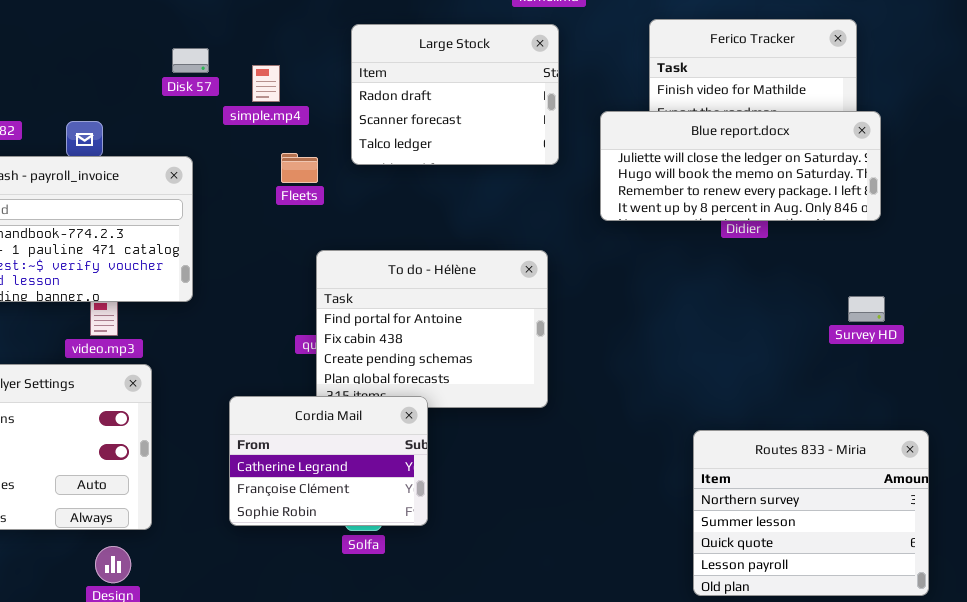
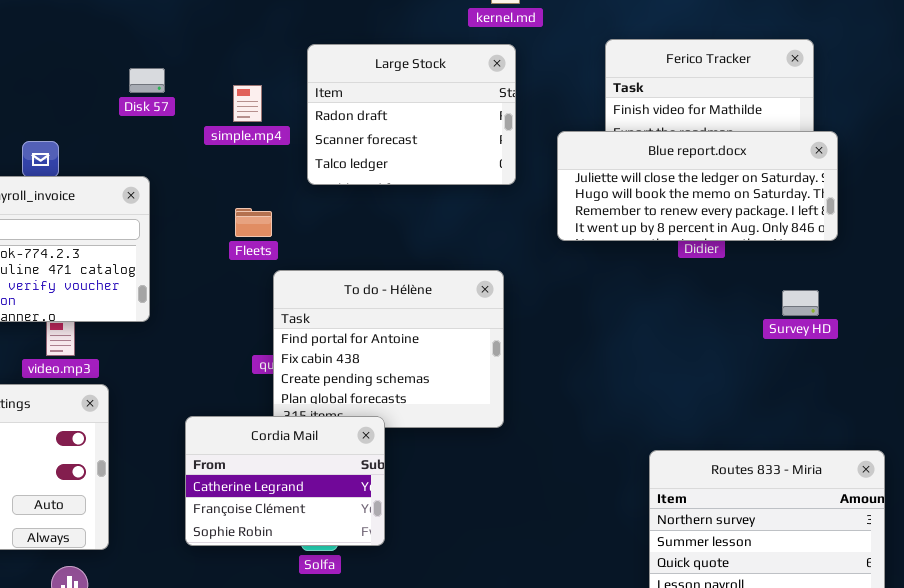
simple.mp4: [252,65,280,102] -> [233,85,262,122], moved
Fleets: [281,153,318,183] -> [235,208,272,237], moved
Survey HD: [848,296,885,322] -> [782,290,819,316], moved

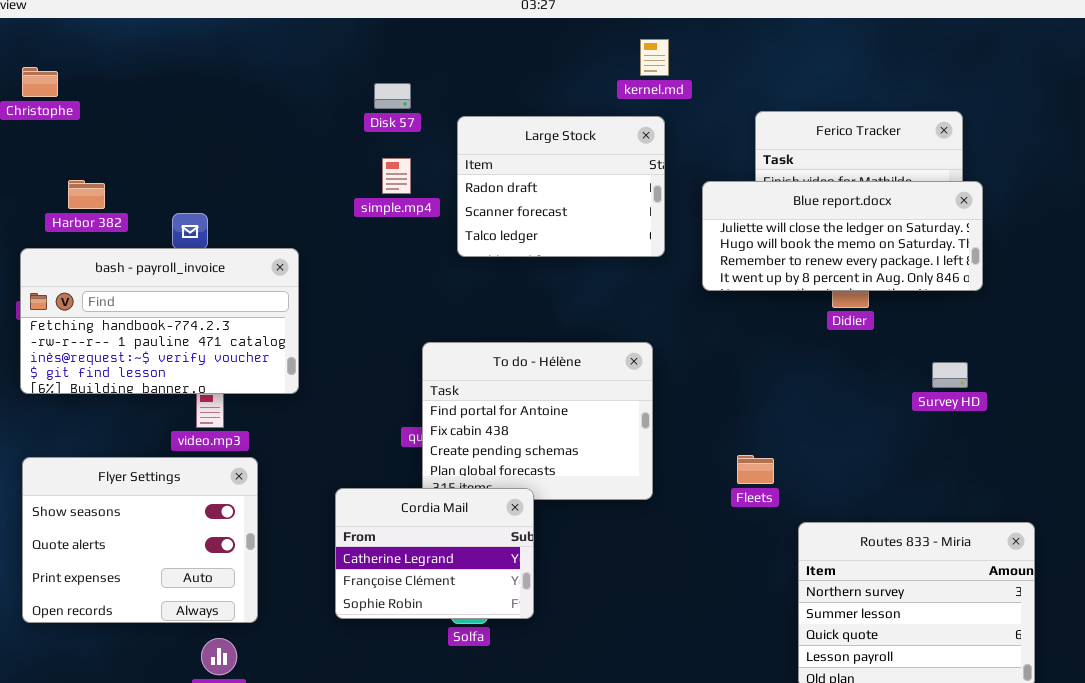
Disk 57: [129,68,165,93] -> [374,83,411,109], moved
Blue report.docx: [557,131,838,241] -> [702,181,983,291], moved
Fleets: [235,208,272,237] -> [737,455,774,484], moved

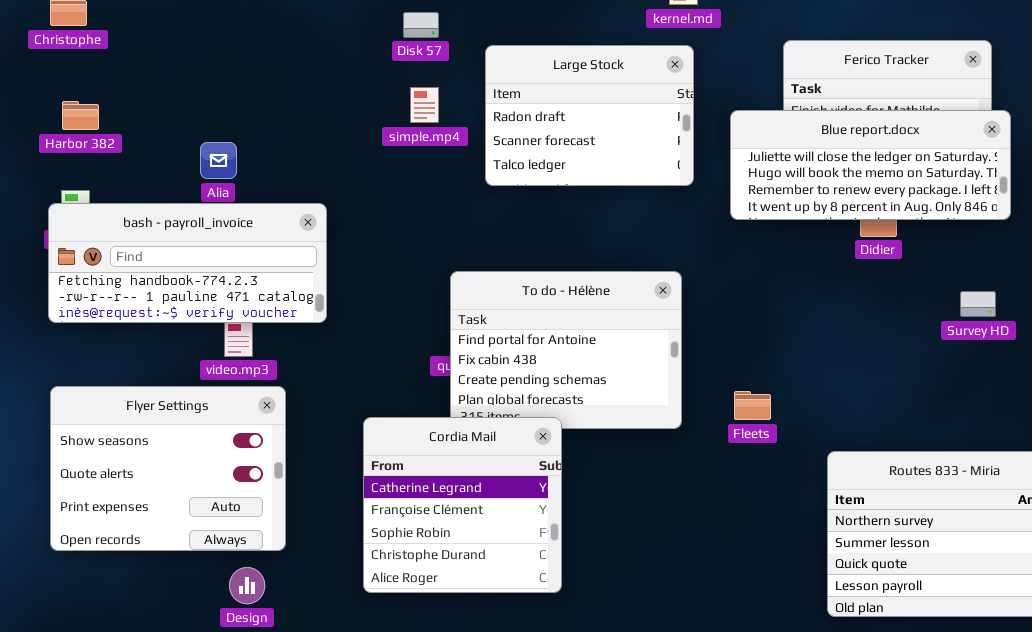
Harbor 382: [68,180,105,209] -> [62,101,99,130], moved
bash - payroll_invoice: [20,248,299,394] -> [48,203,327,323], resized
Fleets: [737,455,774,484] -> [734,391,771,420], moved
Cordia Mail: [335,488,534,619] -> [363,417,562,593], resized

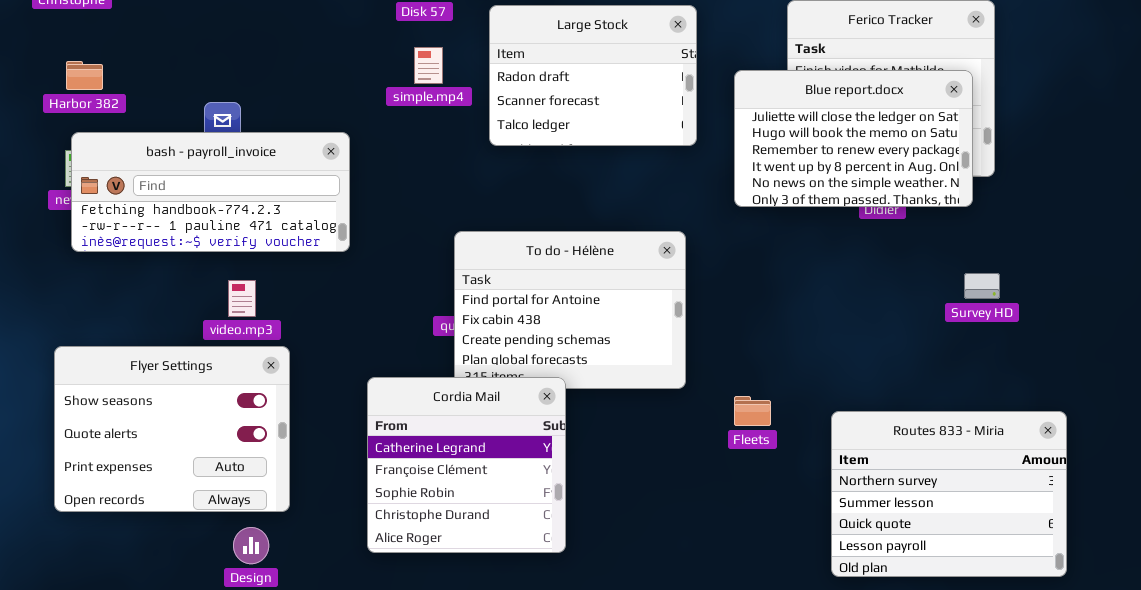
Blue report.docx: [730,110,1011,220] -> [734,70,973,207], resized
bash - payroll_invoice: [48,203,327,323] -> [71,132,350,252], moved
Survey HD: [960,291,996,317] -> [964,273,1000,299], moved
Fleets: [734,391,771,420] -> [734,396,771,426], moved

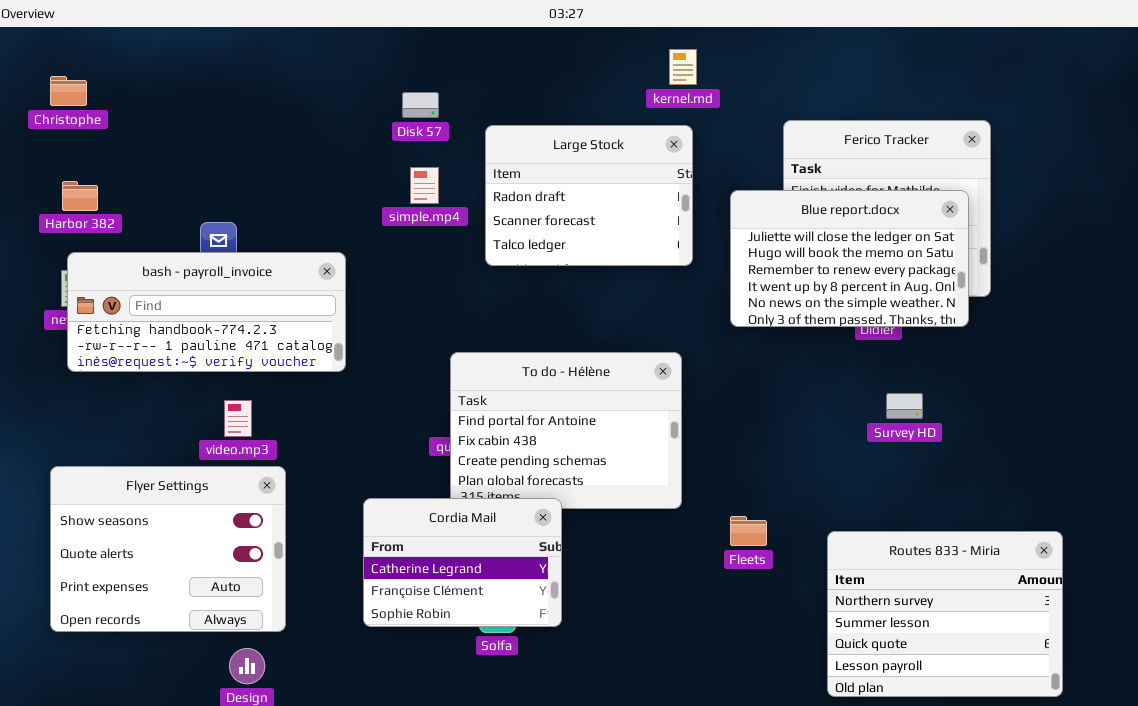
Survey HD: [964,273,1000,299] -> [886,393,923,419], moved
Cordia Mail: [367,377,566,553] -> [363,498,562,627], resized

